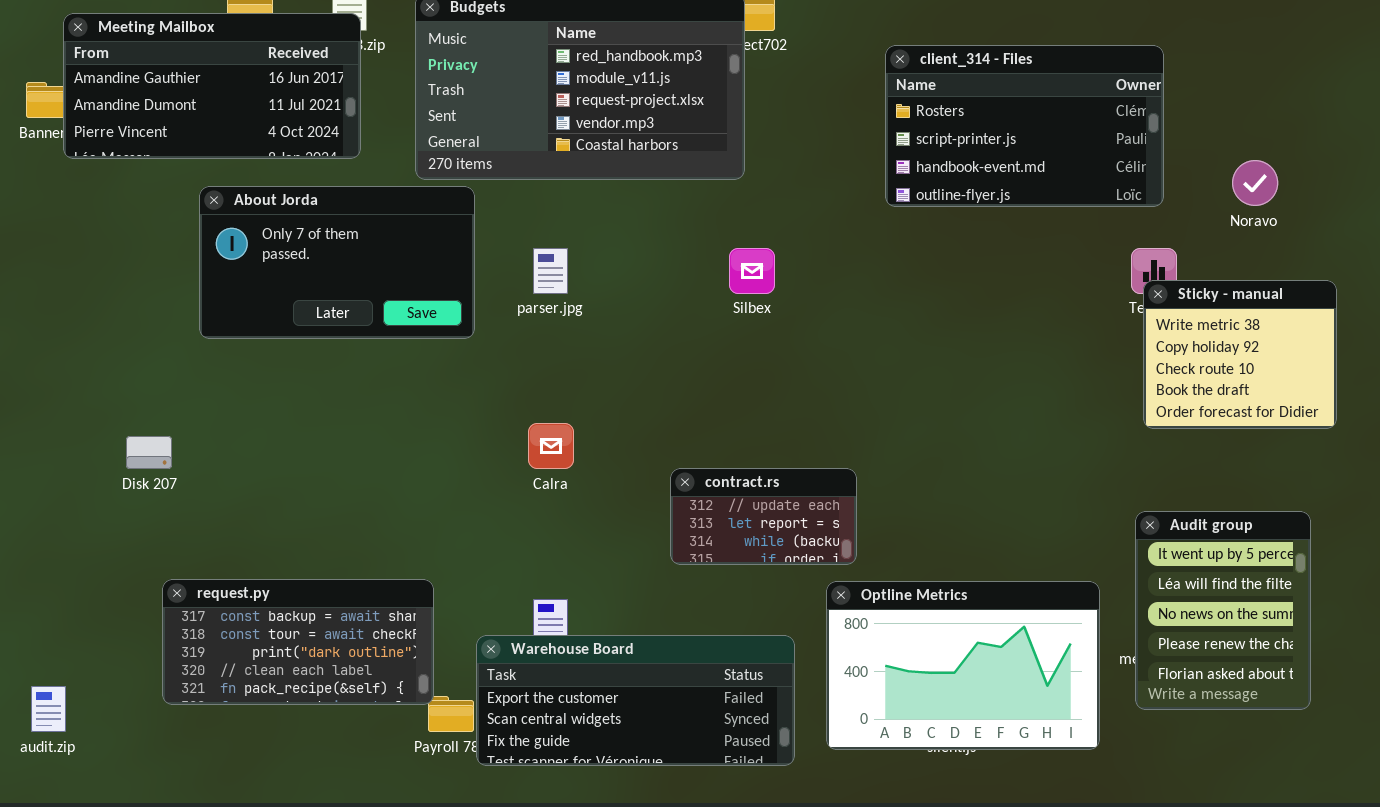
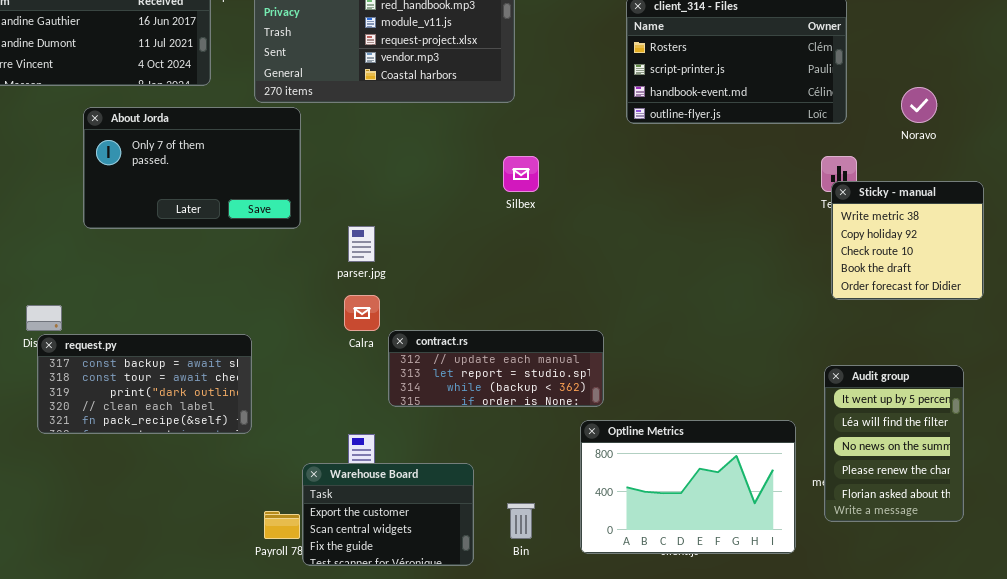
parser.jpg: [533,248,568,294] -> [348,226,375,262], moved
contract.rs: [670,468,857,565] -> [388,330,604,407], resized
request.py: [162,579,434,705] -> [37,334,252,434], moved
Warehouse Board: [476,635,795,766] -> [302,463,474,566], resized

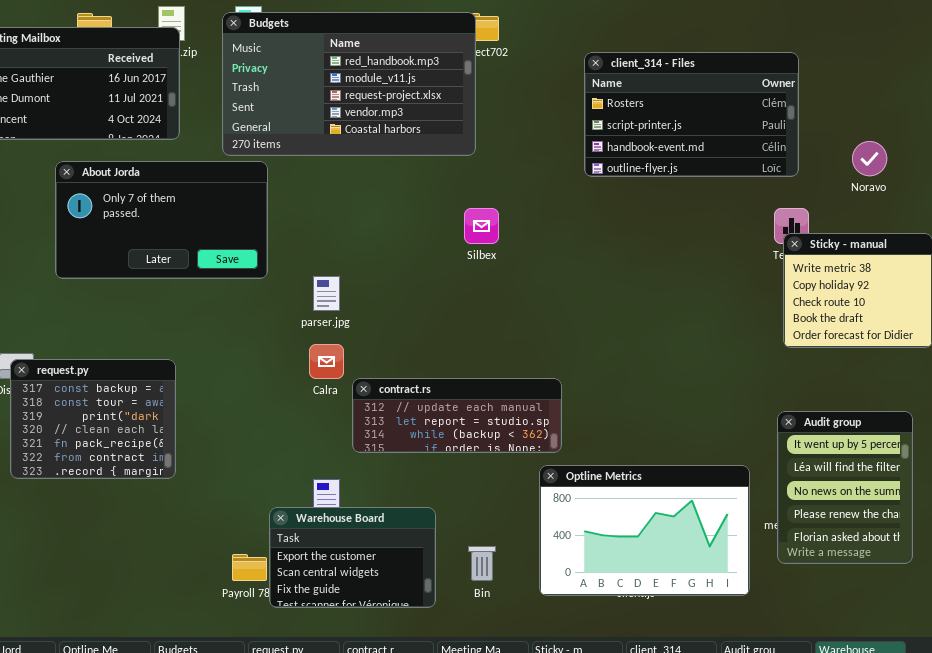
request.py: [37,334,252,434] -> [10,359,176,479], resized

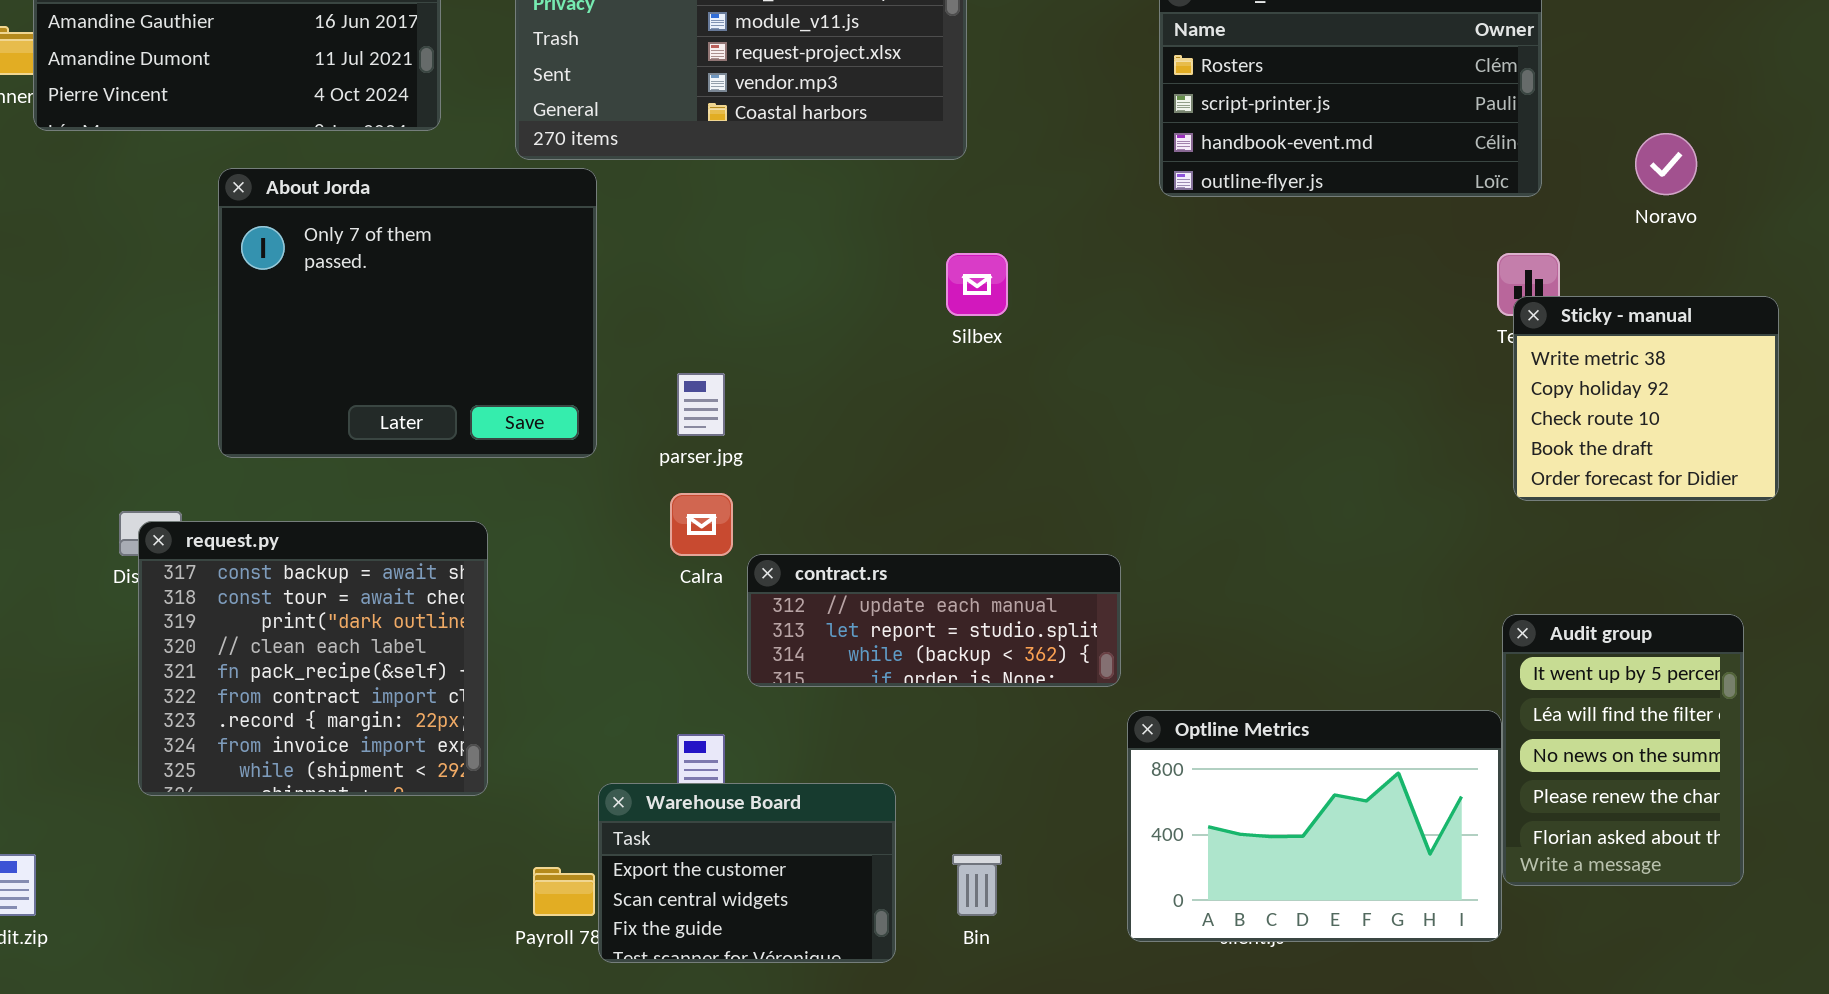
About Jorda: [55,161,268,279] -> [218,168,597,458], resized
request.py: [10,359,176,479] -> [138,521,488,796], resized
Optline Metrics: [539,465,750,596] -> [1127,710,1502,942], moved

